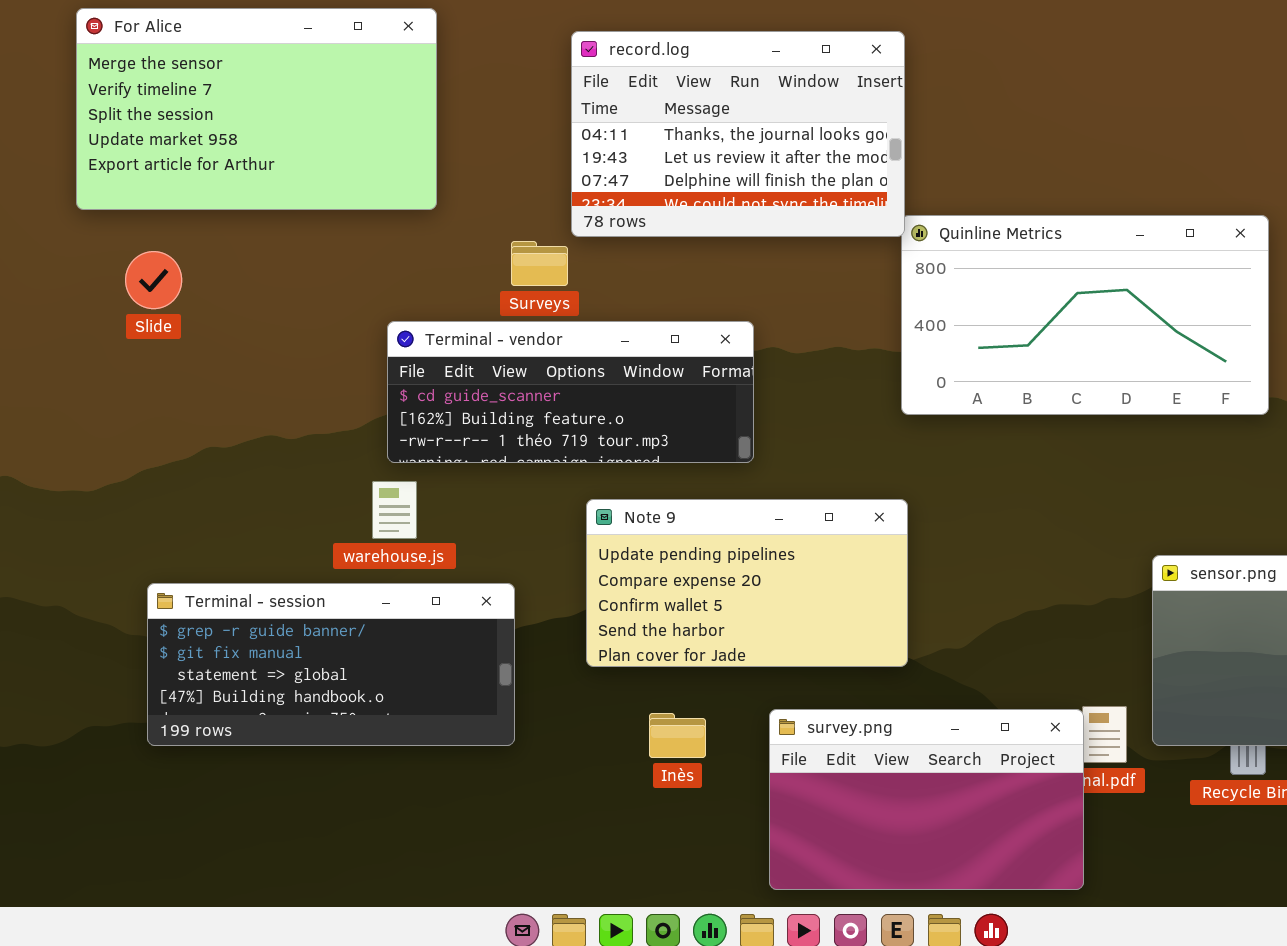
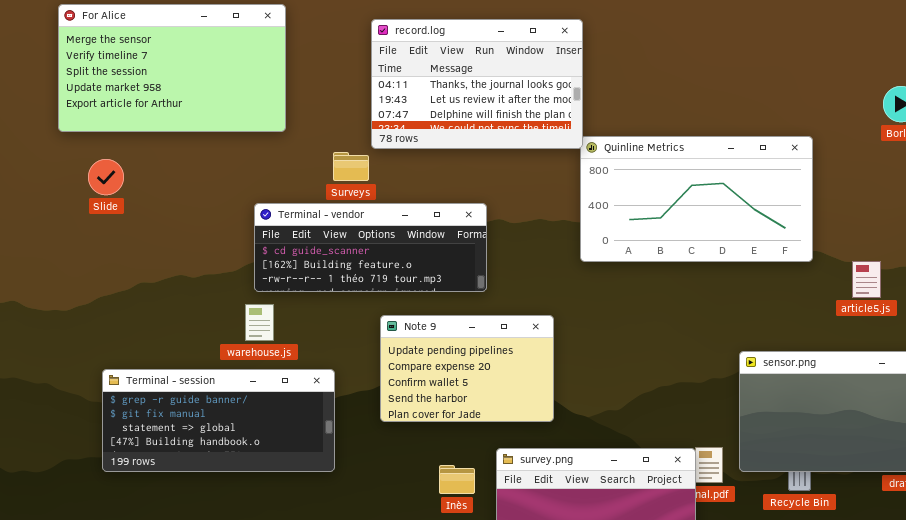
Note 9: [586,499,908,667] -> [380,315,554,422], resized
Inès: [649,713,706,758] -> [439,465,475,494], moved

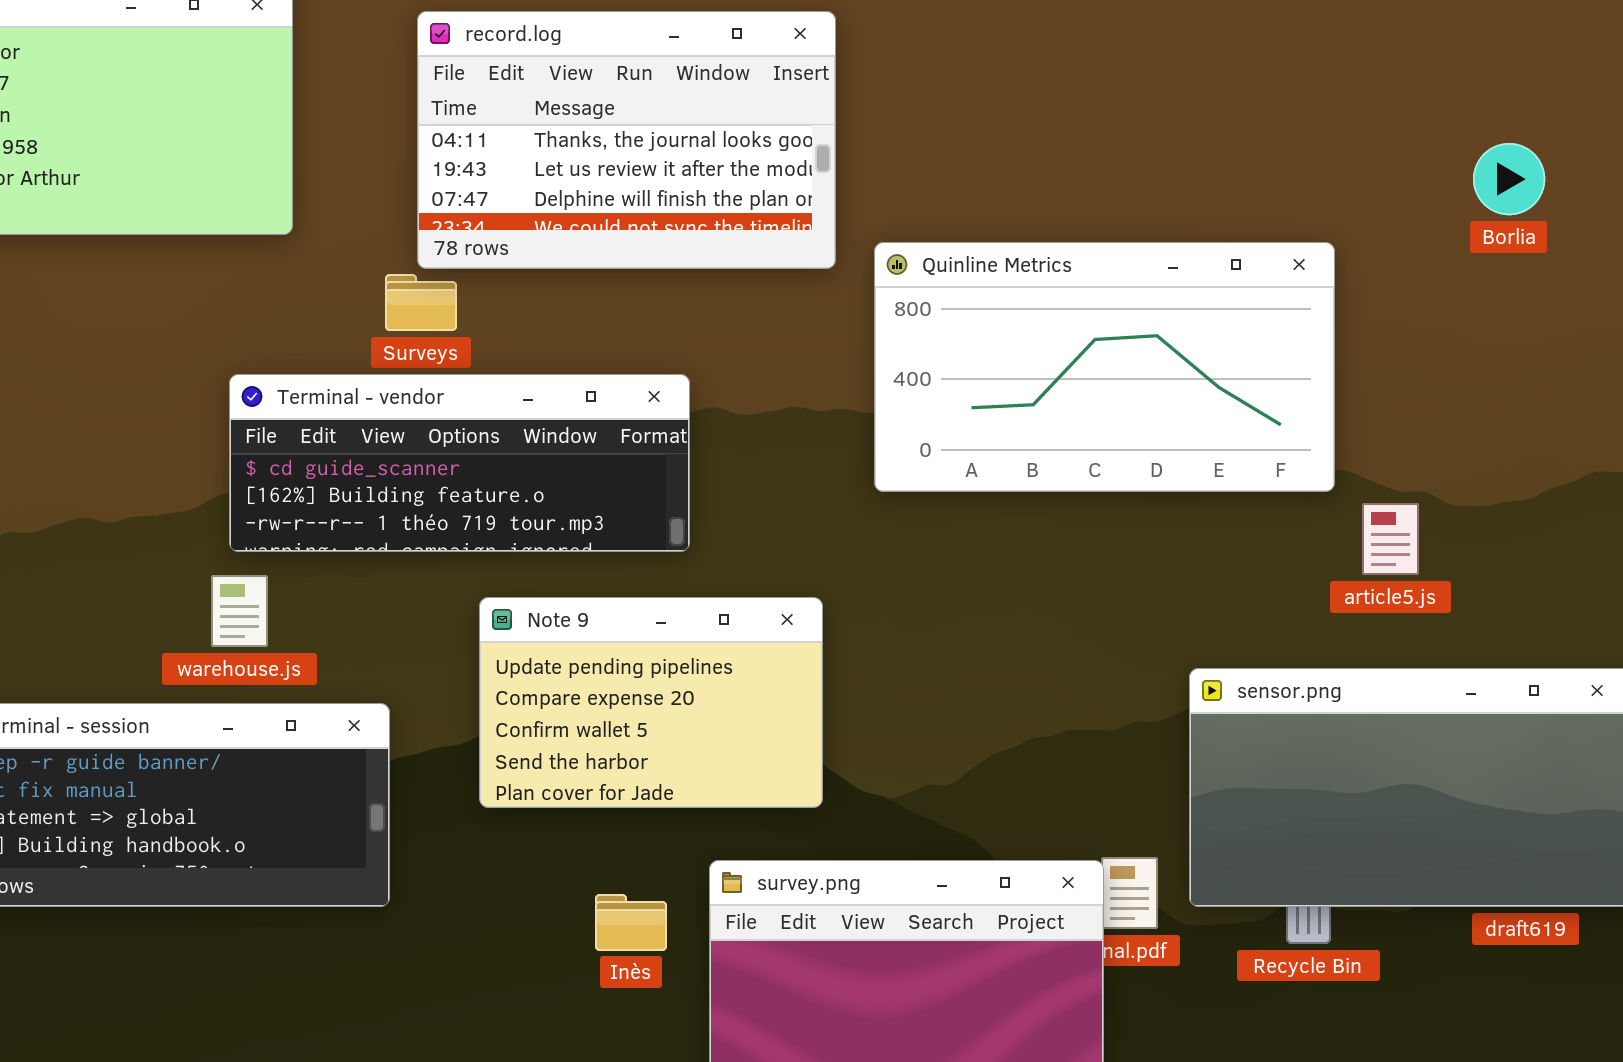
record.log: [371,19,583,149] -> [417,11,836,269], moved
article5.js: [852,261,881,298] -> [1362,503,1419,575], moved

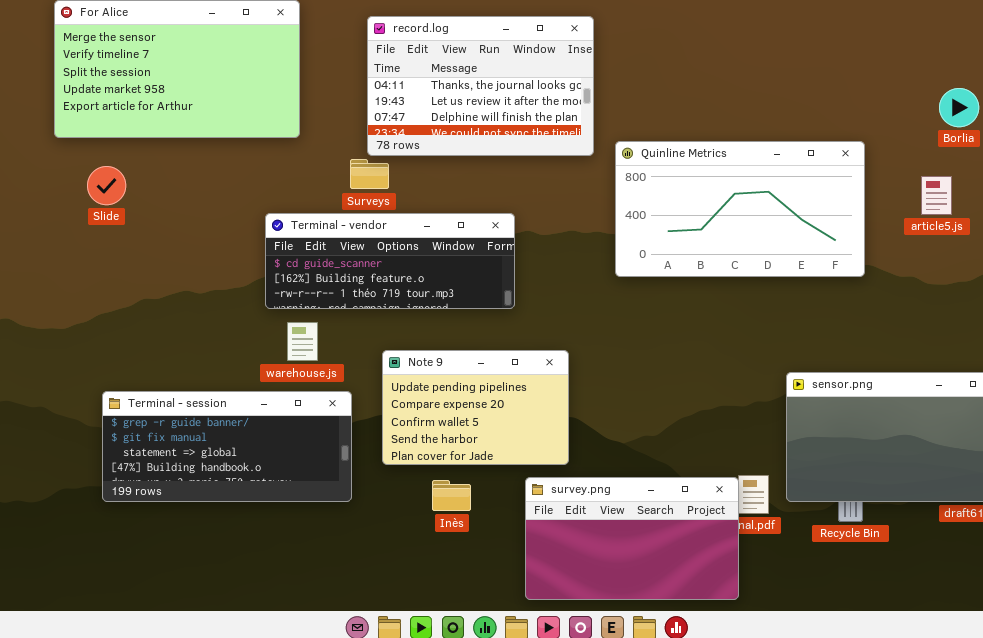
article5.js: [1362,503,1419,575] -> [921,176,952,215], moved
warehouse.js: [211,575,268,647] -> [287,322,318,361], moved
Note 9: [479,597,823,808] -> [382,350,569,465], moved
Inès: [595,894,667,951] -> [432,480,471,511], moved

